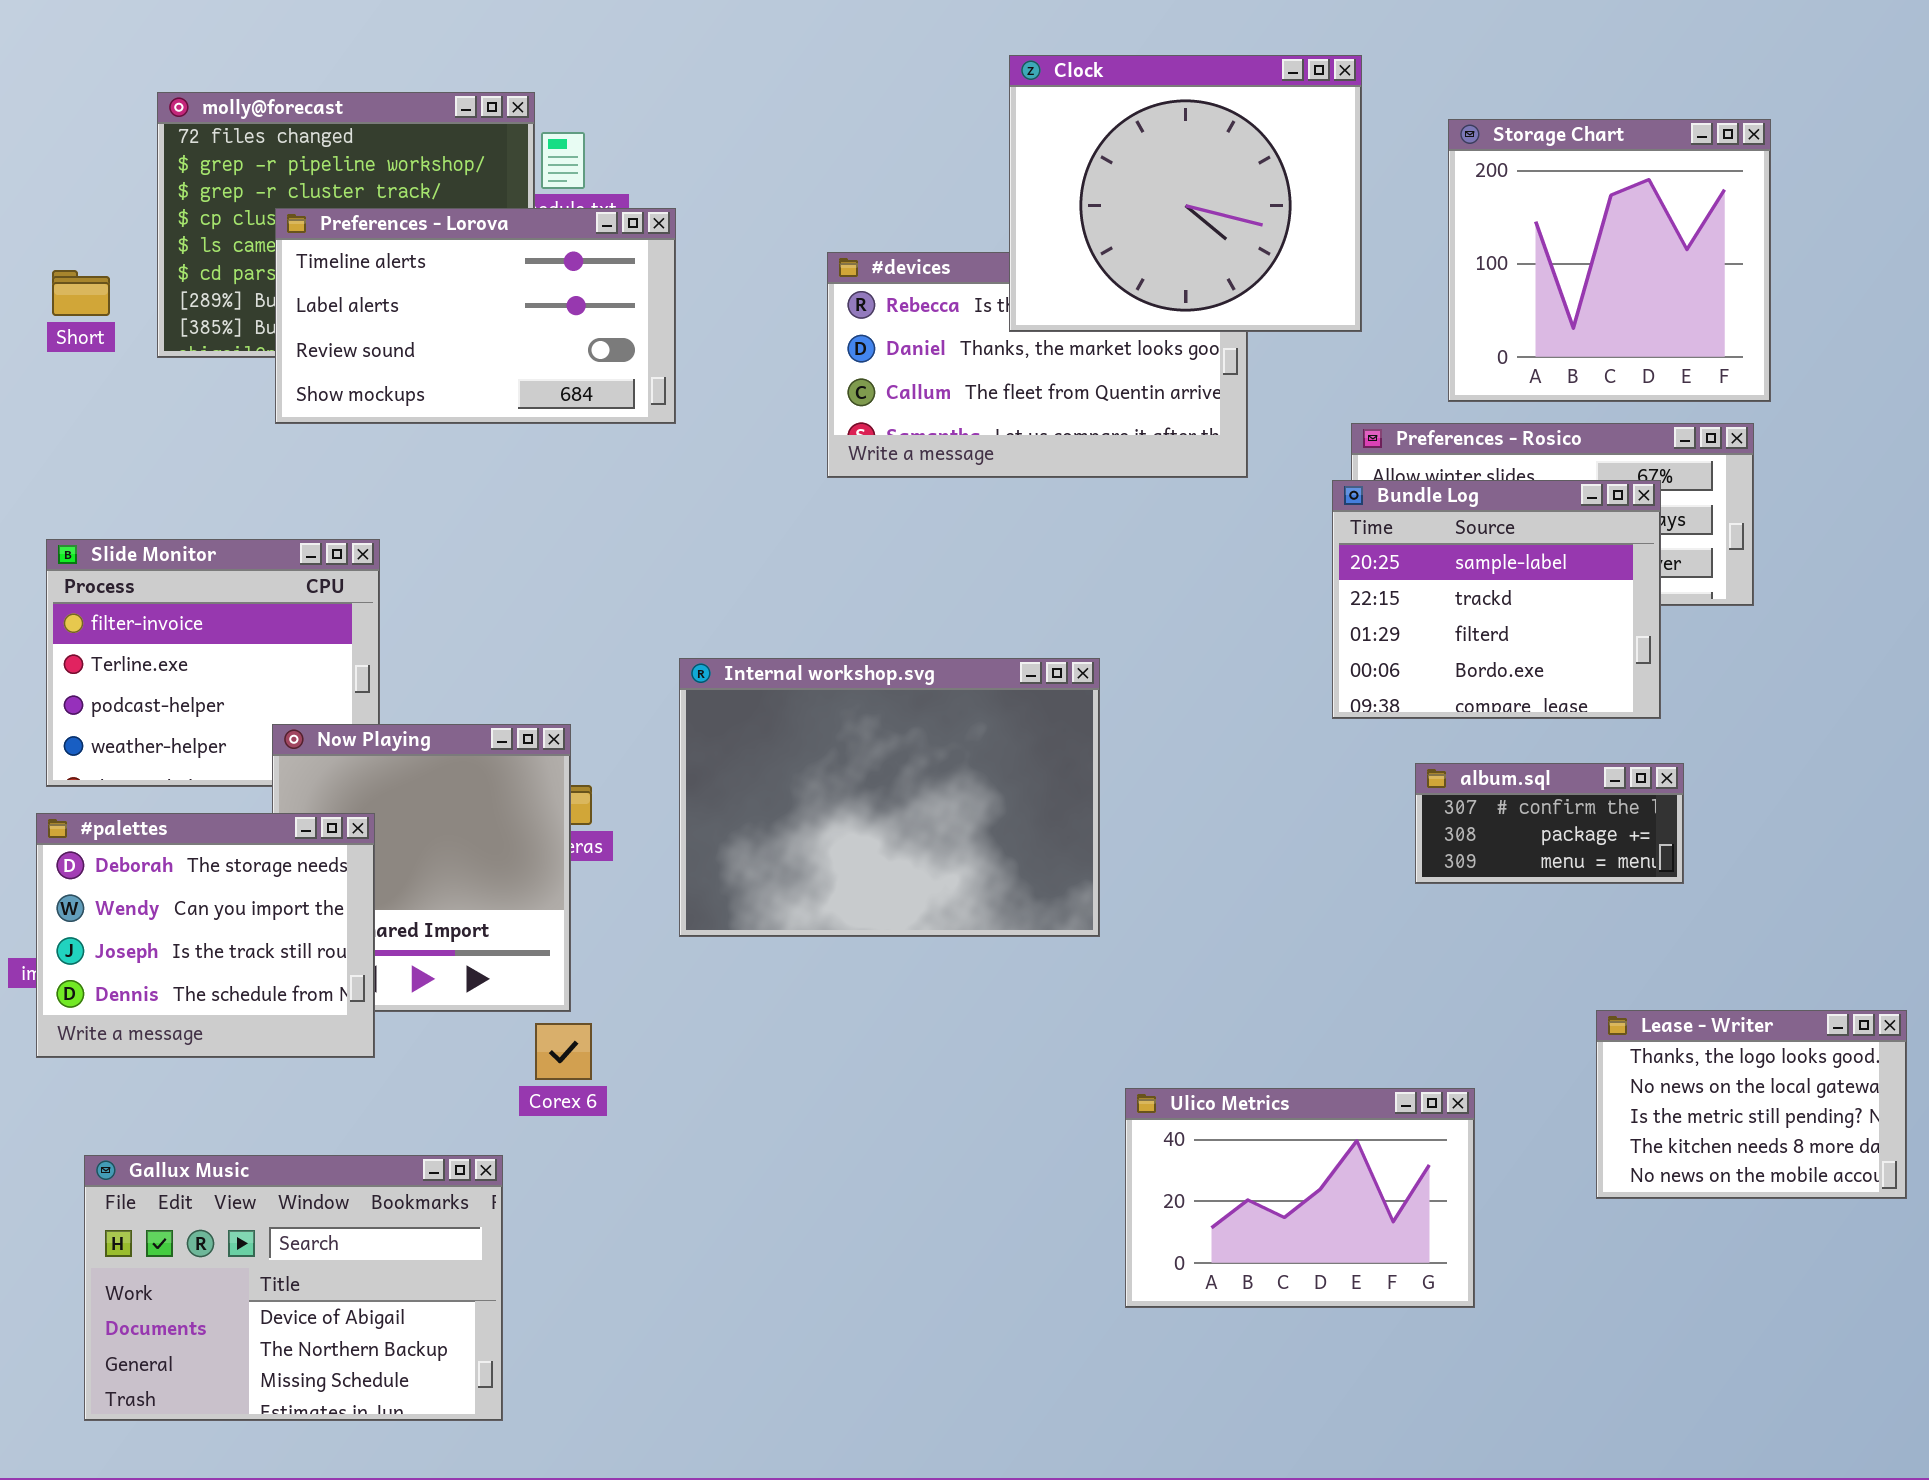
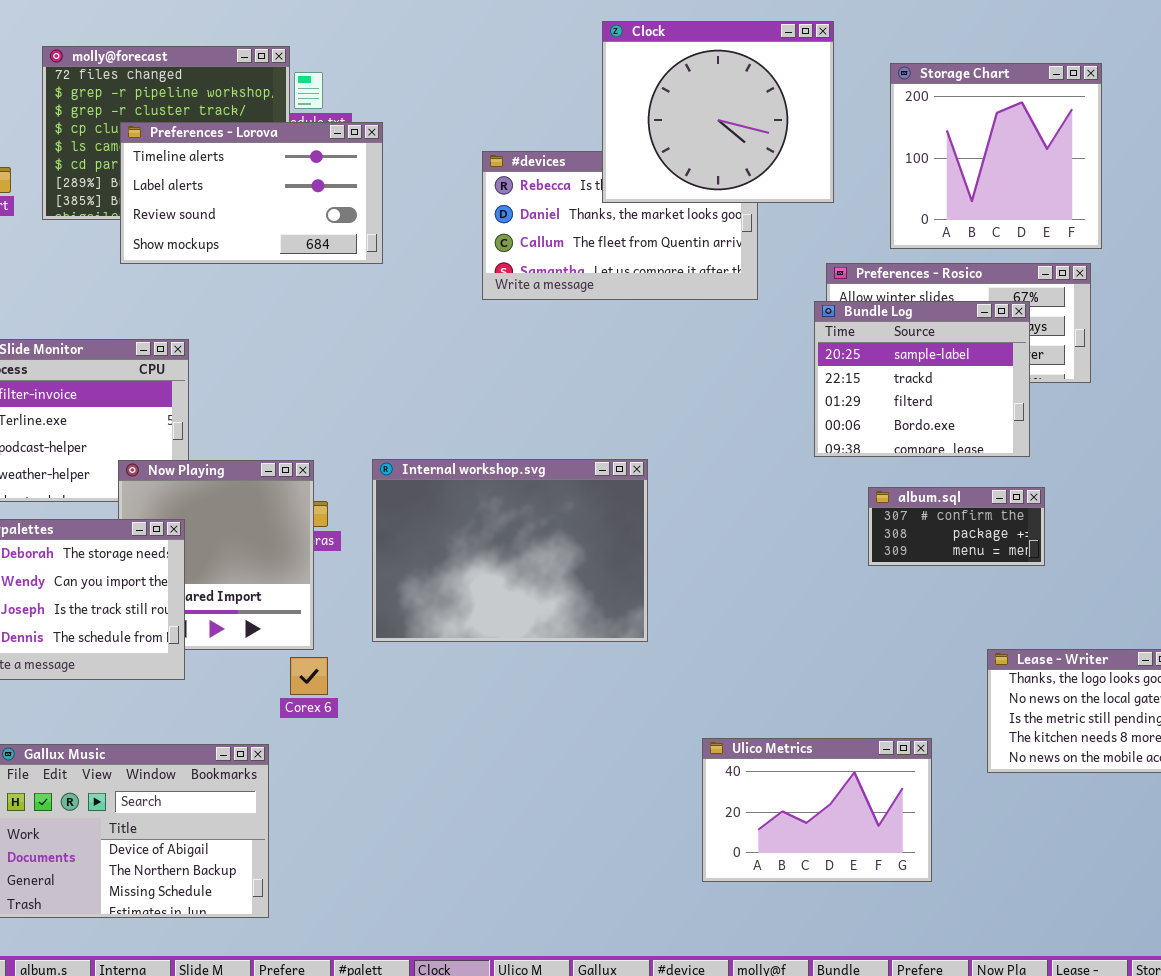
Internal workshop.svg: [679,658,1100,937] -> [372,459,648,642], moved
Ulico Metrics: [1125,1088,1475,1308] -> [702,738,932,882], moved

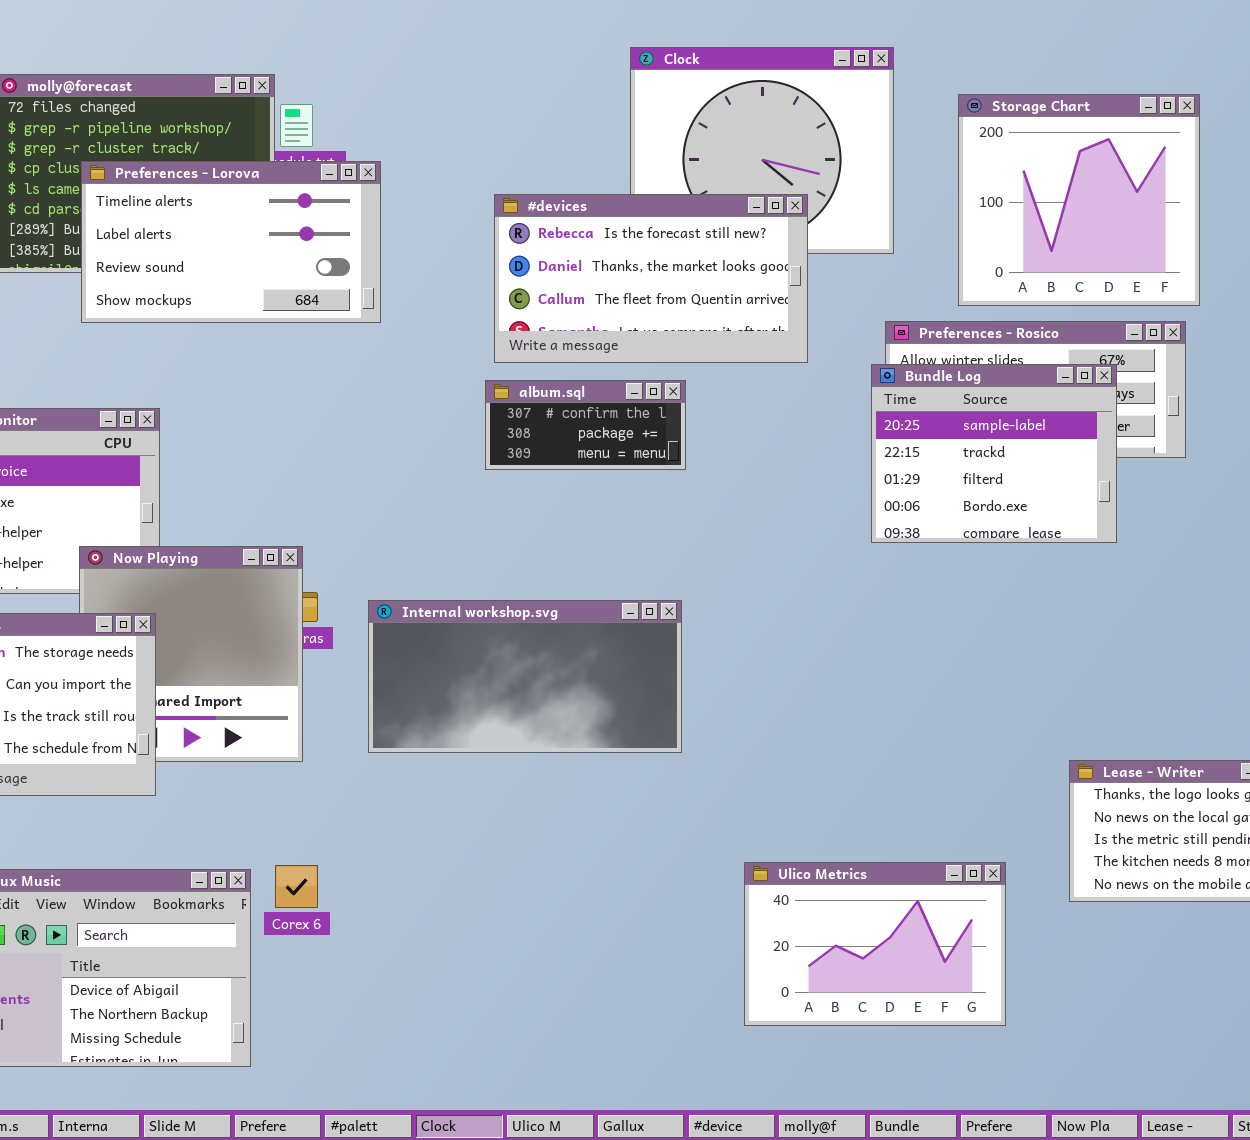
#devices: [482,151,758,300] -> [494,194,808,363], raised
Internal workshop.svg: [372,459,648,642] -> [368,600,682,753], resized
album.sql: [868,487,1045,566] -> [485,380,686,470], moved
Corex 6: [290,657,328,695] -> [275,865,318,908], moved

